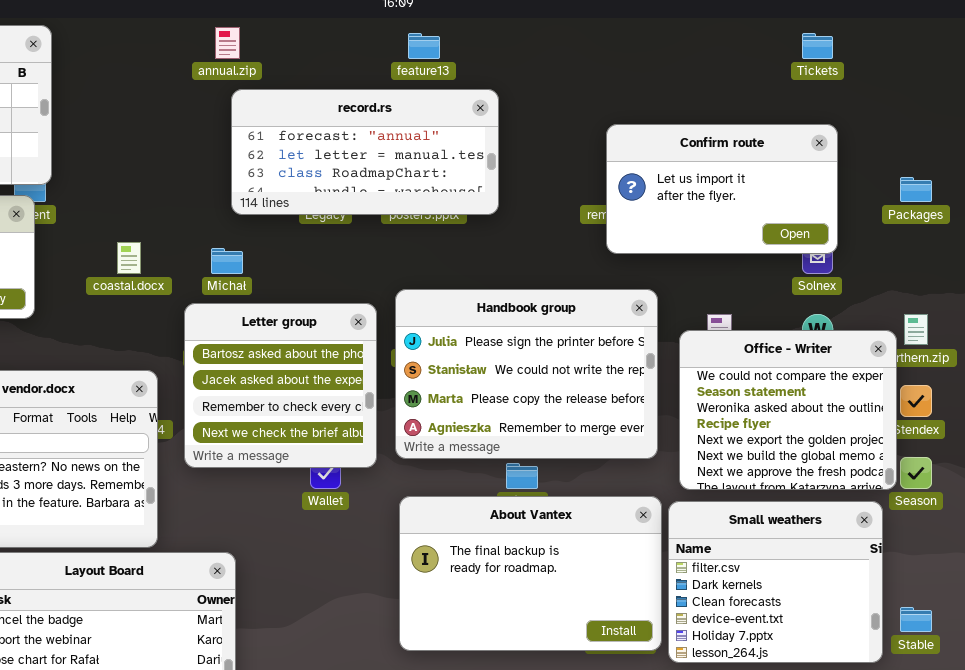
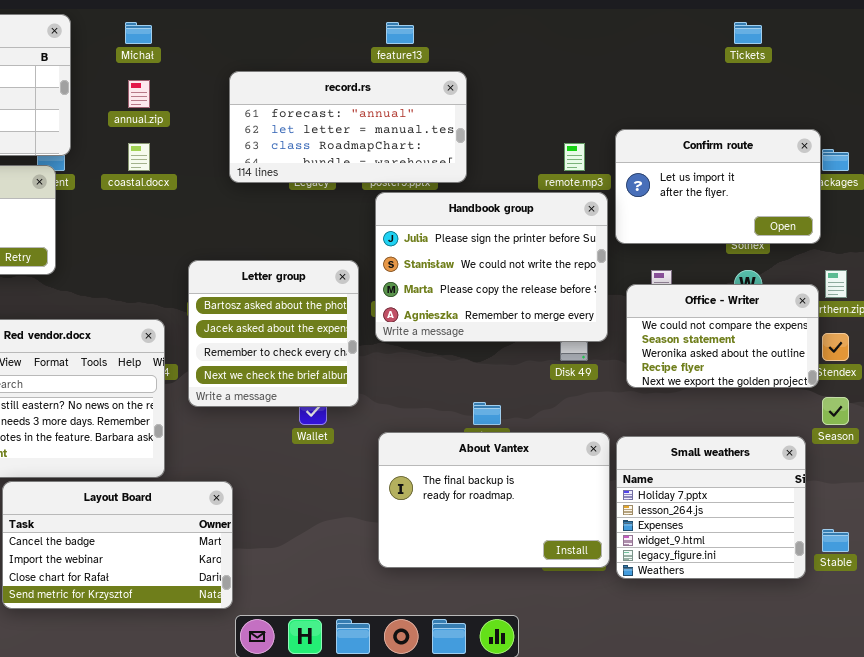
annual.zip: [215,27,240,59] -> [128,80,150,108], moved
Confirm route: [606,124,838,254] -> [615,129,821,244], moved
coastal.docx: [117,242,141,274] -> [128,143,150,171], moved
Michał: [211,248,243,274] -> [125,22,152,44], moved
Handbook group: [395,289,658,459] -> [375,192,608,342], moved
Office - Writer: [679,330,897,490] -> [626,284,819,388], resized
Small weathers: [668,501,883,663] -> [616,436,806,579], scrolled down 4 rows

